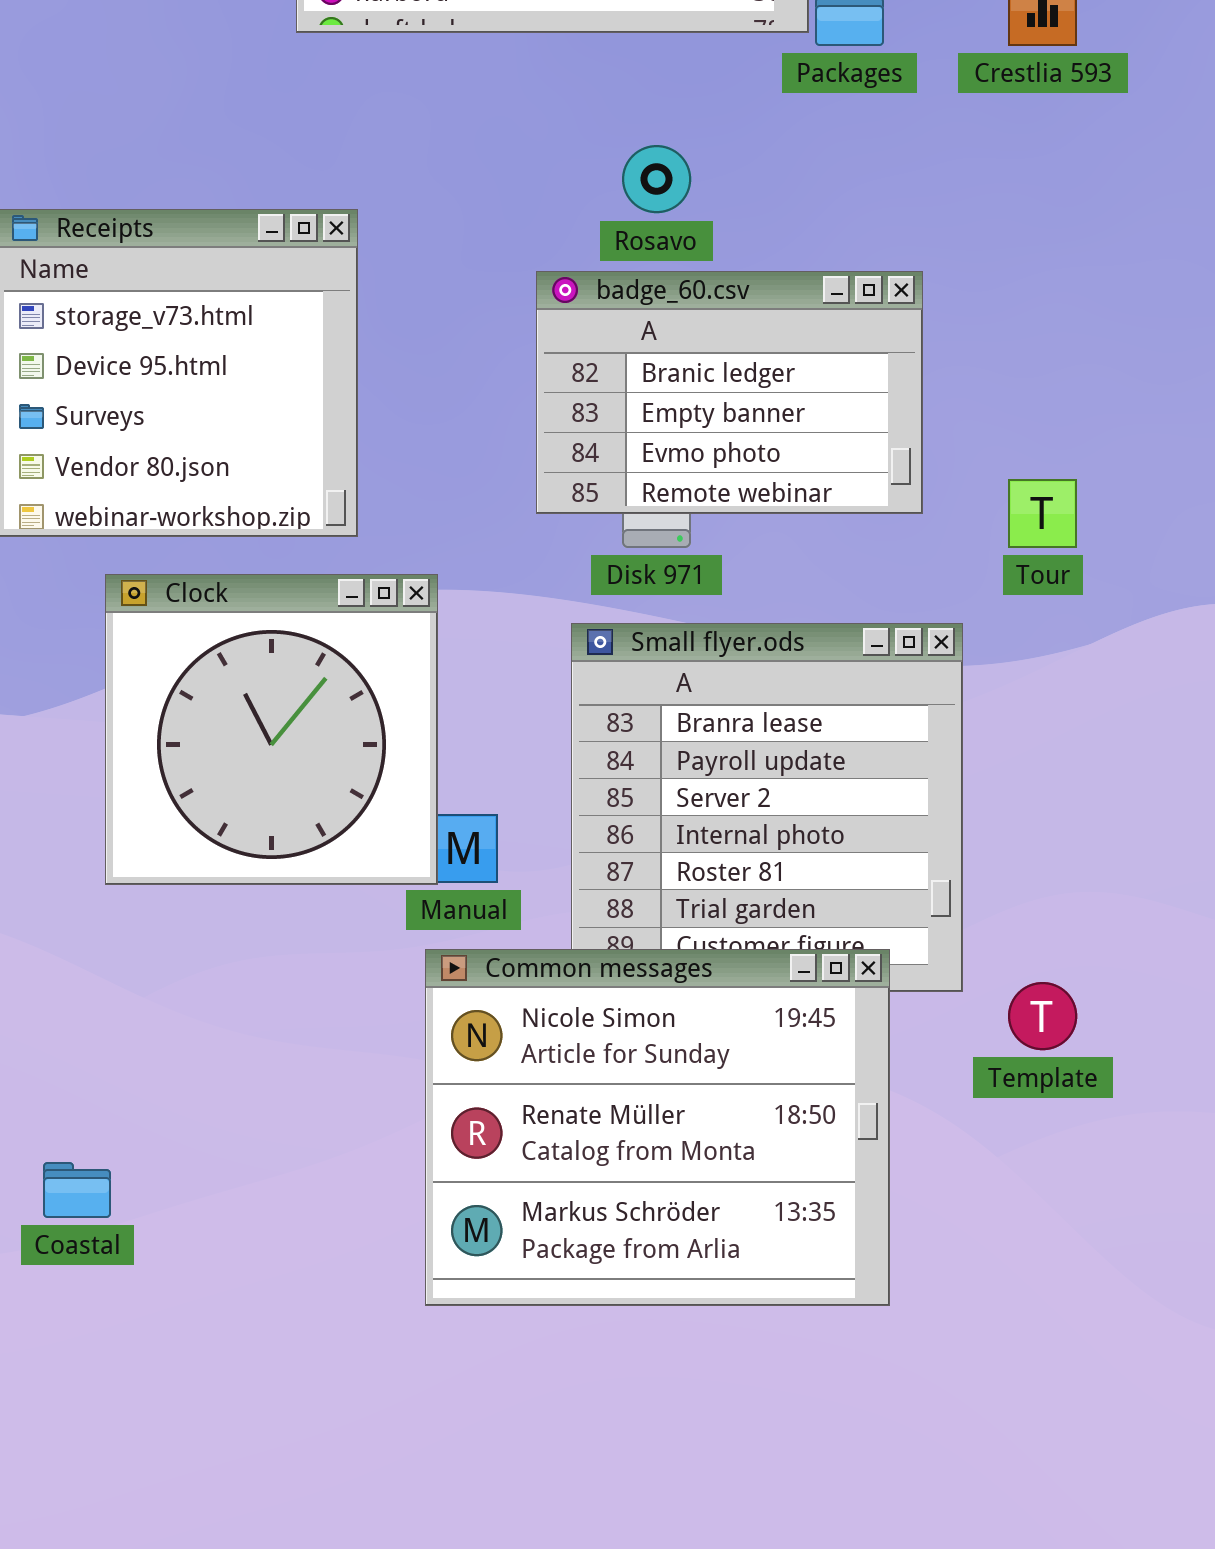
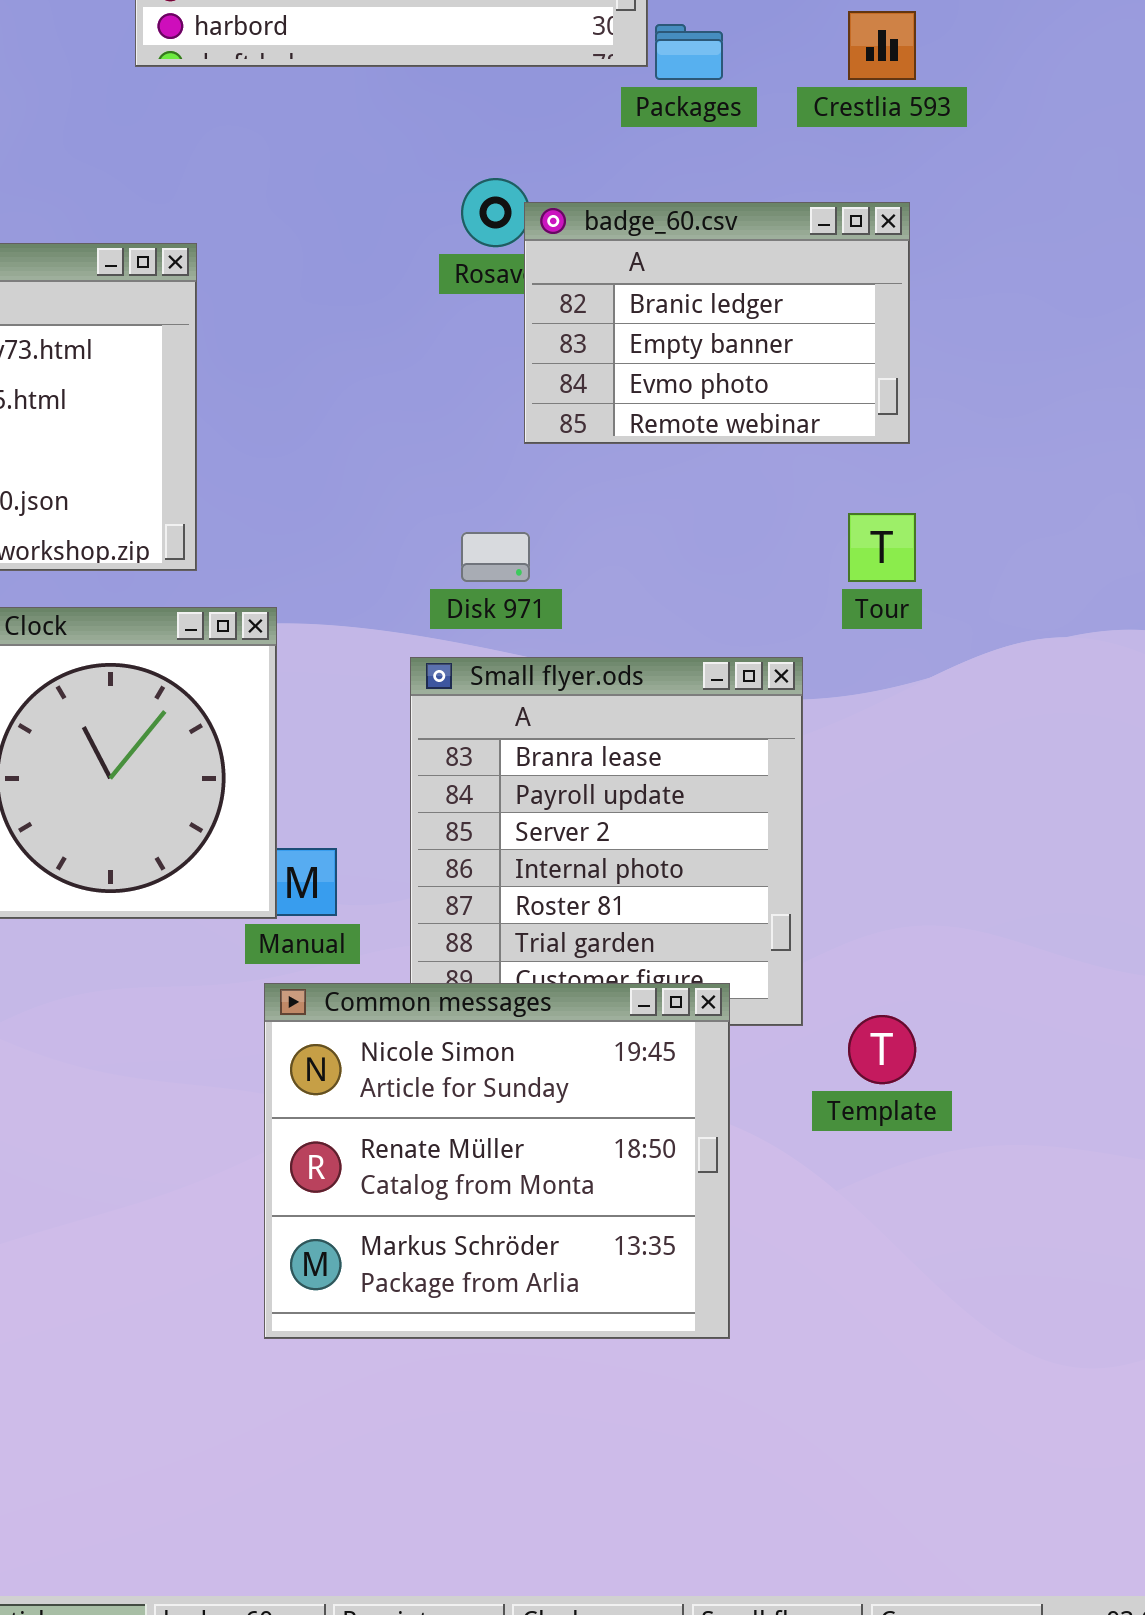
badge_60.csv: [536,271,923,514] -> [524,202,910,444], moved

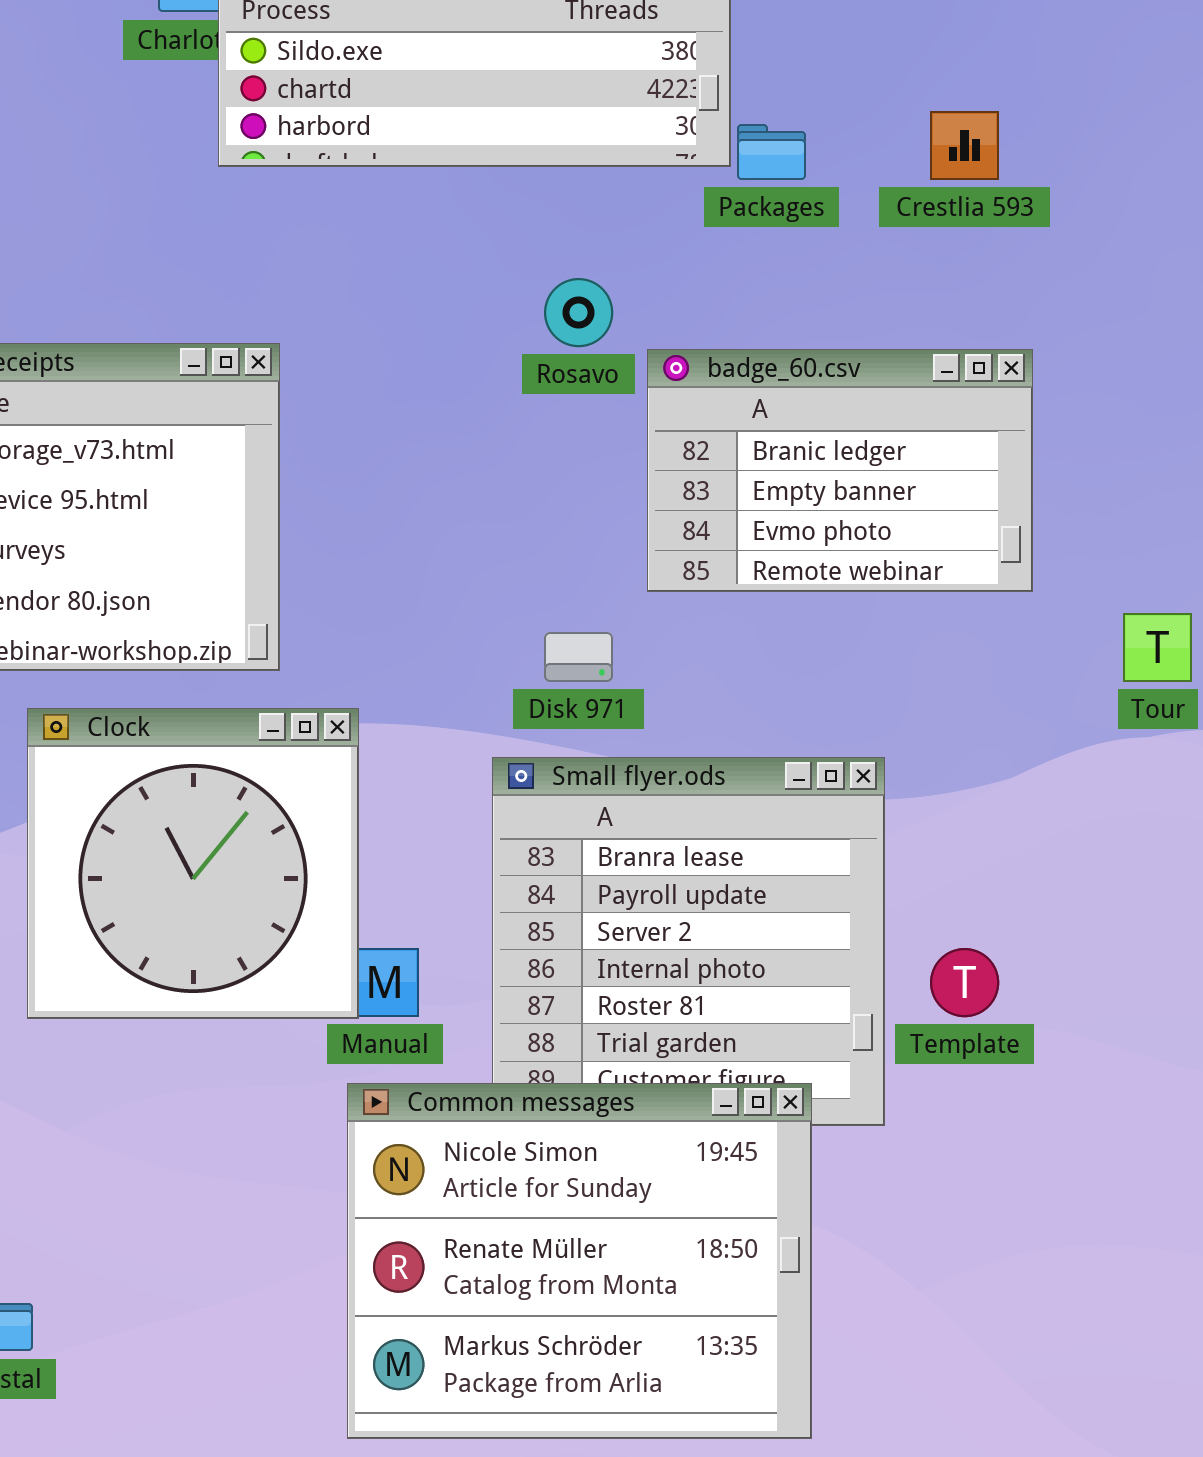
badge_60.csv: [524,202,910,444] -> [647,349,1033,592], moved
Tour: [848,513,916,582] -> [1123,613,1192,682], moved
Template: [848,1015,916,1084] -> [930,948,999,1017], moved

